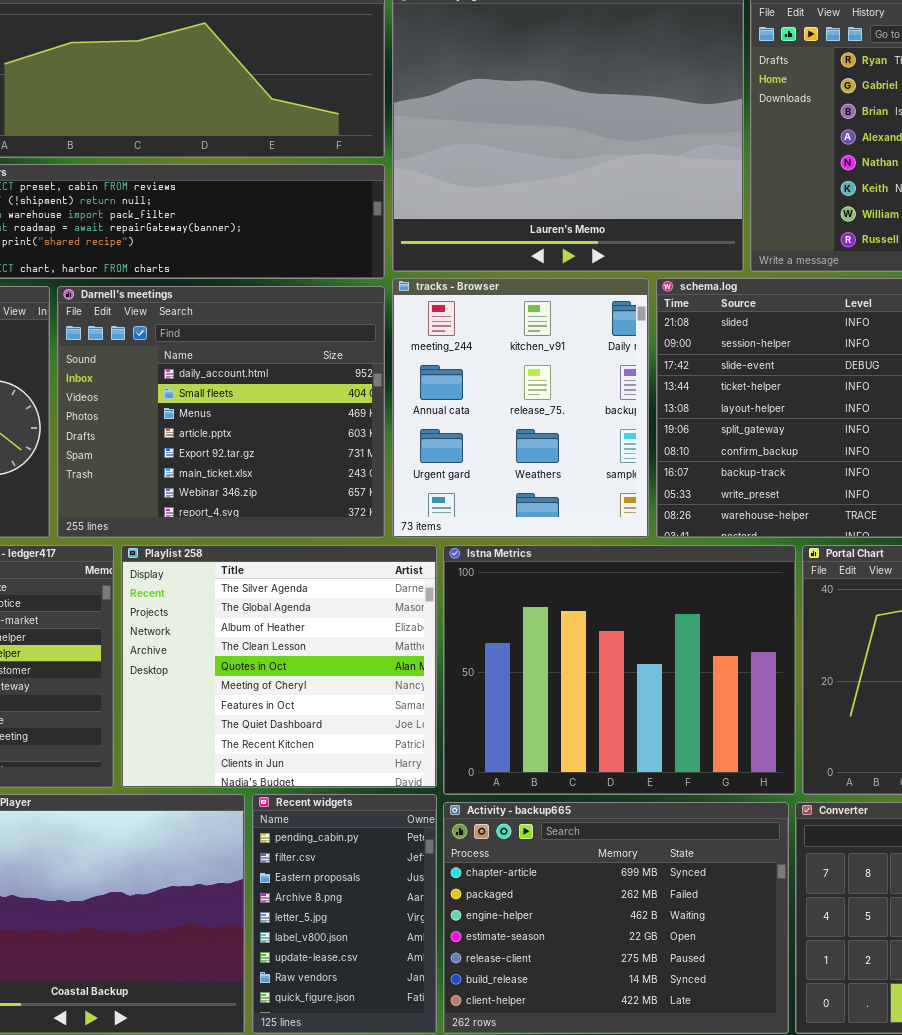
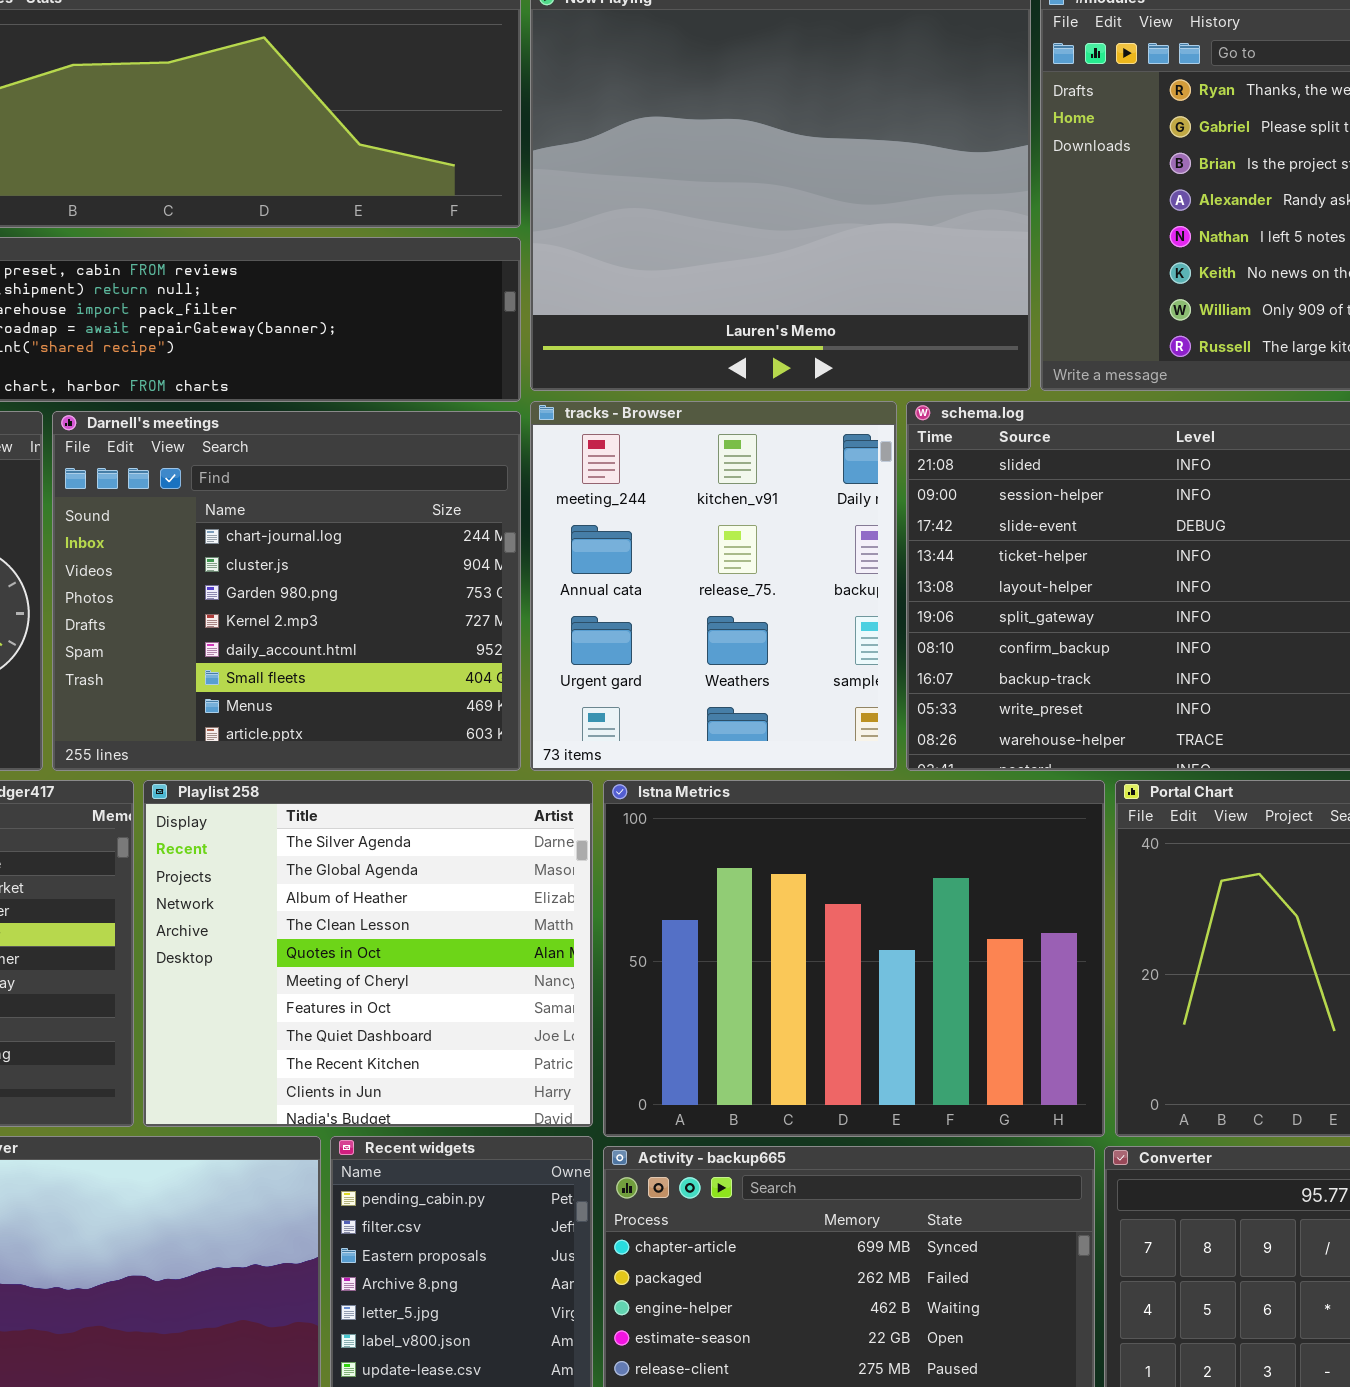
Darnell's meetings: [57,286,385,538] -> [52,411,521,771], scrolled up 4 rows

